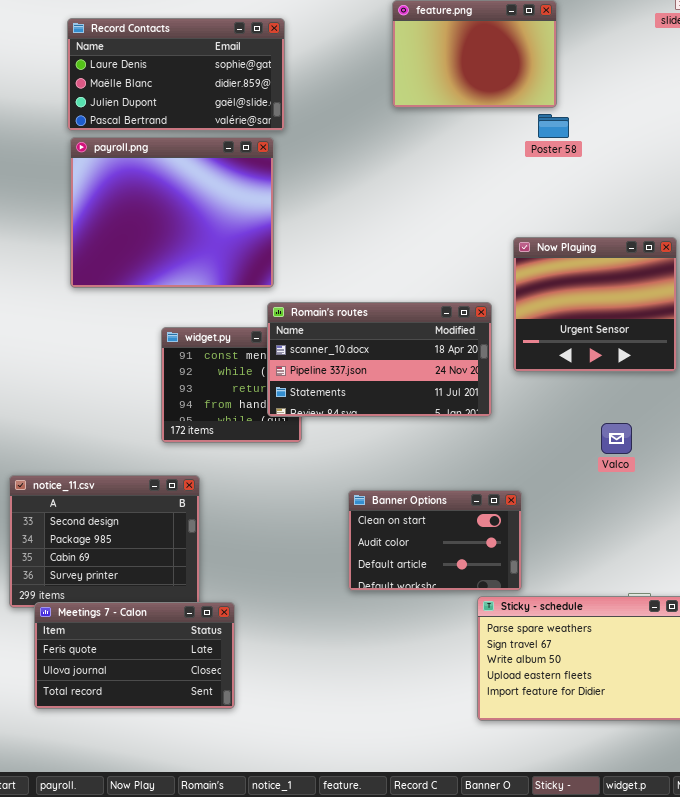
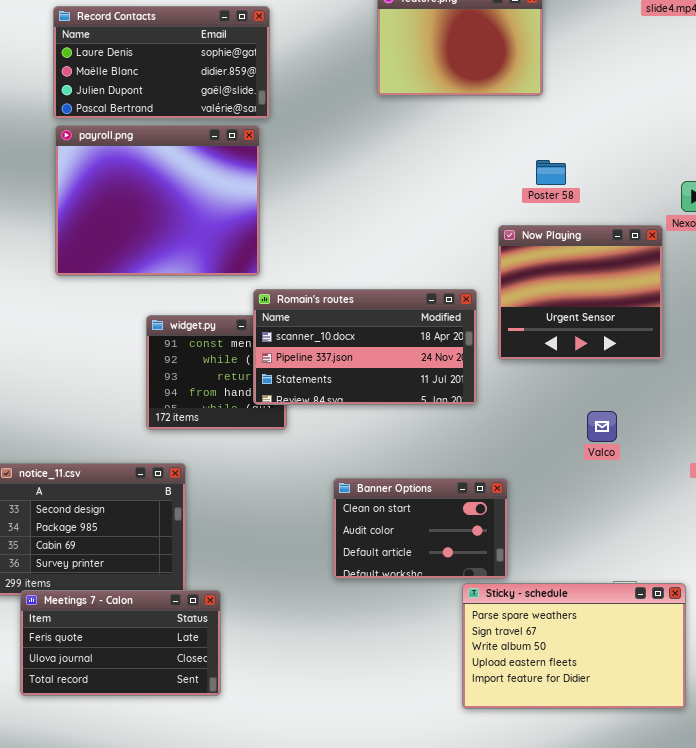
Poster 58: [538,114,569,138] -> [536,160,566,185], moved

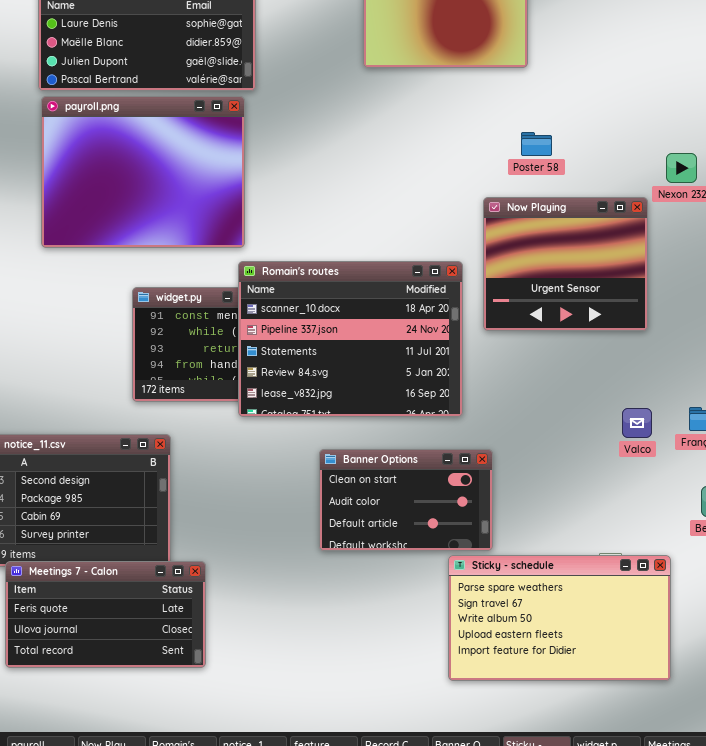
Romain's routes: [253,289,477,405] -> [238,261,463,417], resized
Valco: [587,411,617,442] -> [622,408,652,438], moved

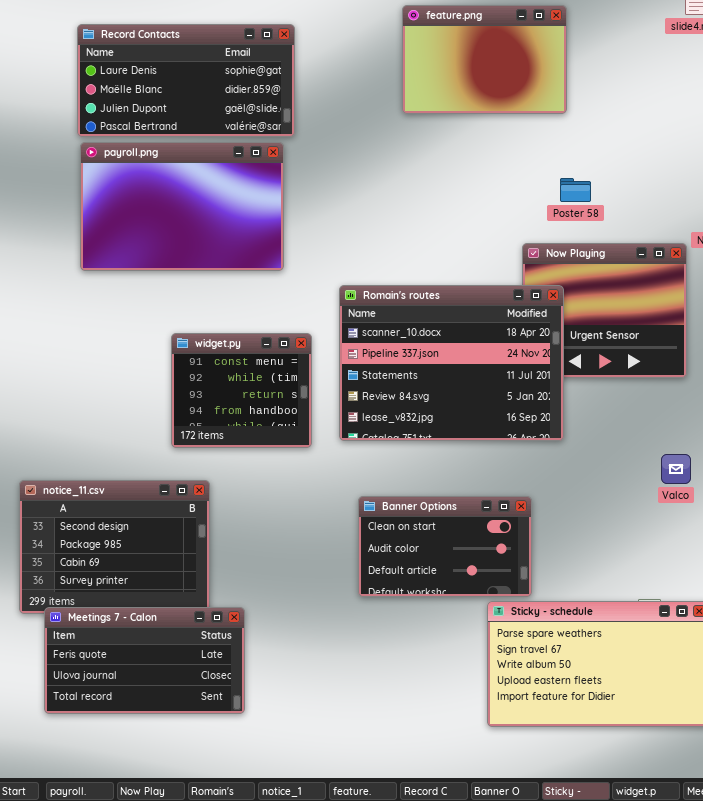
payroll.png: [41,96,245,248] -> [80,142,284,271], resized
Romain's routes: [238,261,463,417] -> [339,285,564,441], moved

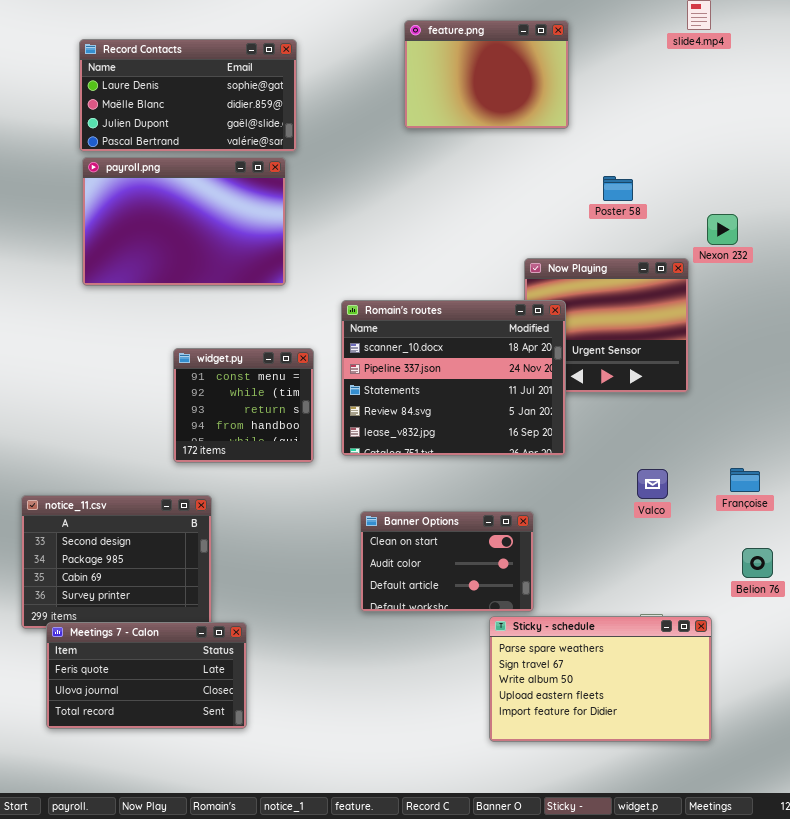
Poster 58: [560,178,591,202] -> [603,176,633,201], moved
Valco: [661,454,691,484] -> [637,469,668,499], moved

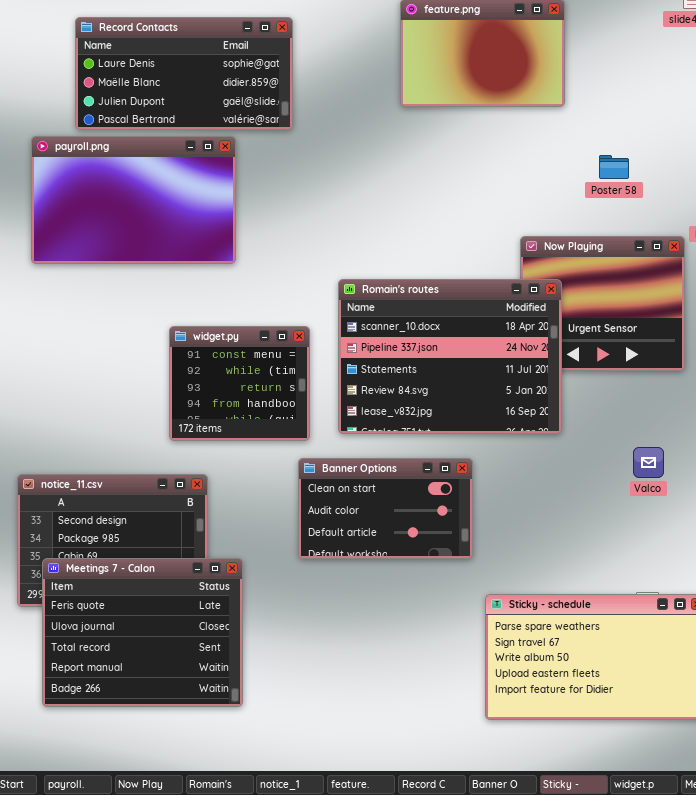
payroll.png: [82,157,286,286] -> [31,136,236,264], moved
Banner Options: [360,511,534,612] -> [298,458,473,559], moved
Meetings 7 - Calon: [46,622,247,729] -> [42,558,243,707], resized

